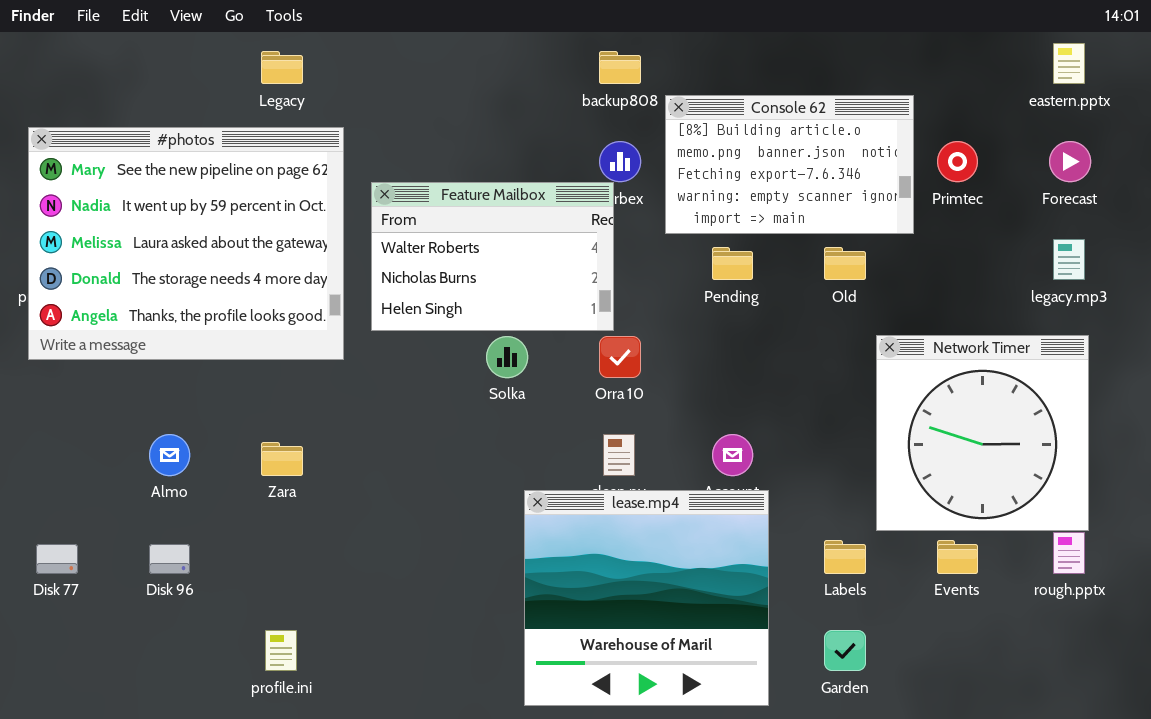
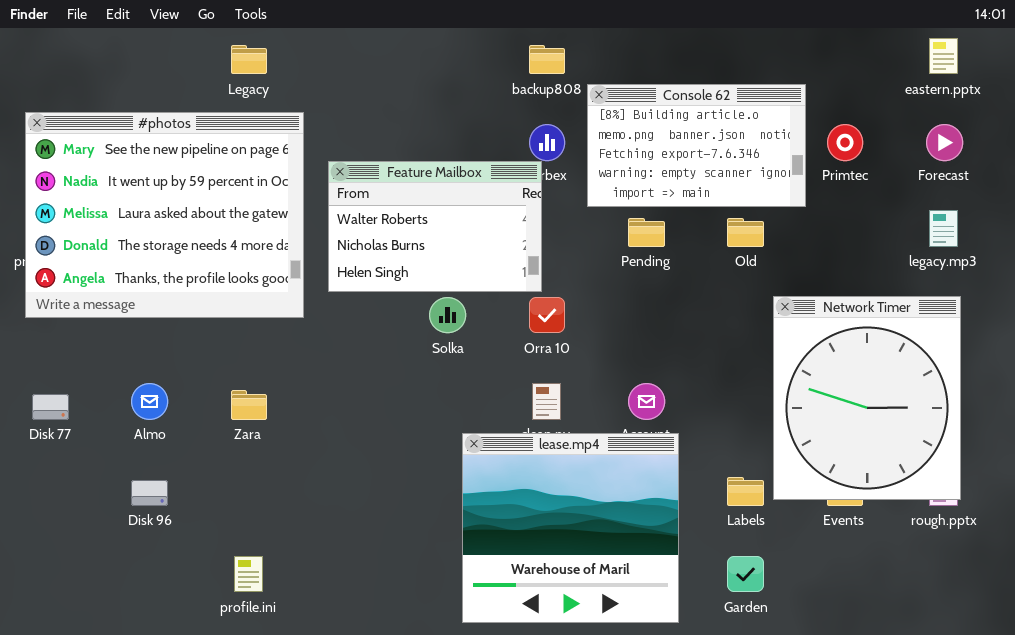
Network Timer: [876,335,1089,531] -> [773,296,961,500], resized
Disk 77: [36,544,78,574] -> [32,394,69,420], moved

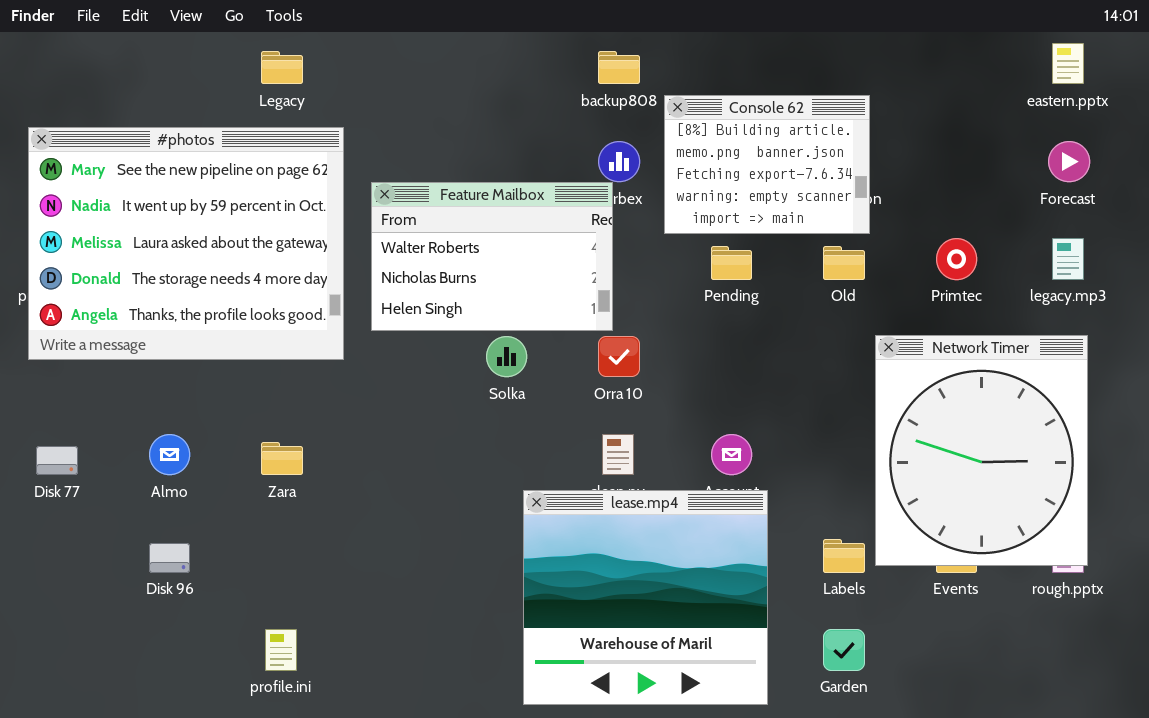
Console 62: [587,84,806,207] -> [664,95,870,234], resized
Primtec: [827,124,863,161] -> [936,238,977,280], moved

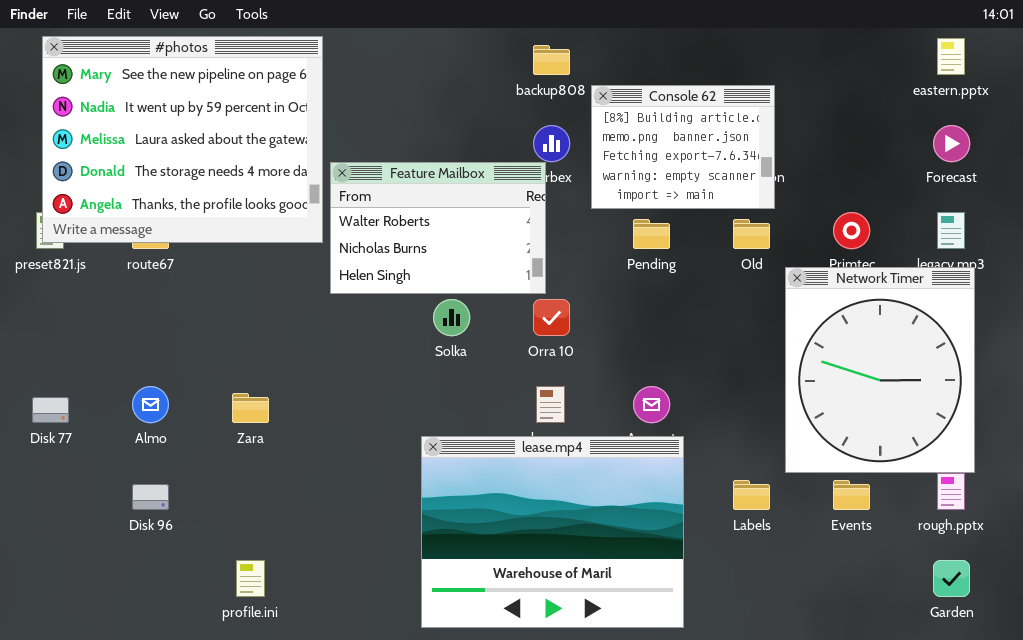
#photos: [28,127,344,360] -> [42,36,323,243], moved
Network Timer: [875,335,1088,566] -> [785,267,975,473], moved
lease.mp4: [523,490,768,705] -> [421,436,684,628], resized
Garden: [823,629,865,671] -> [933,560,970,597], moved

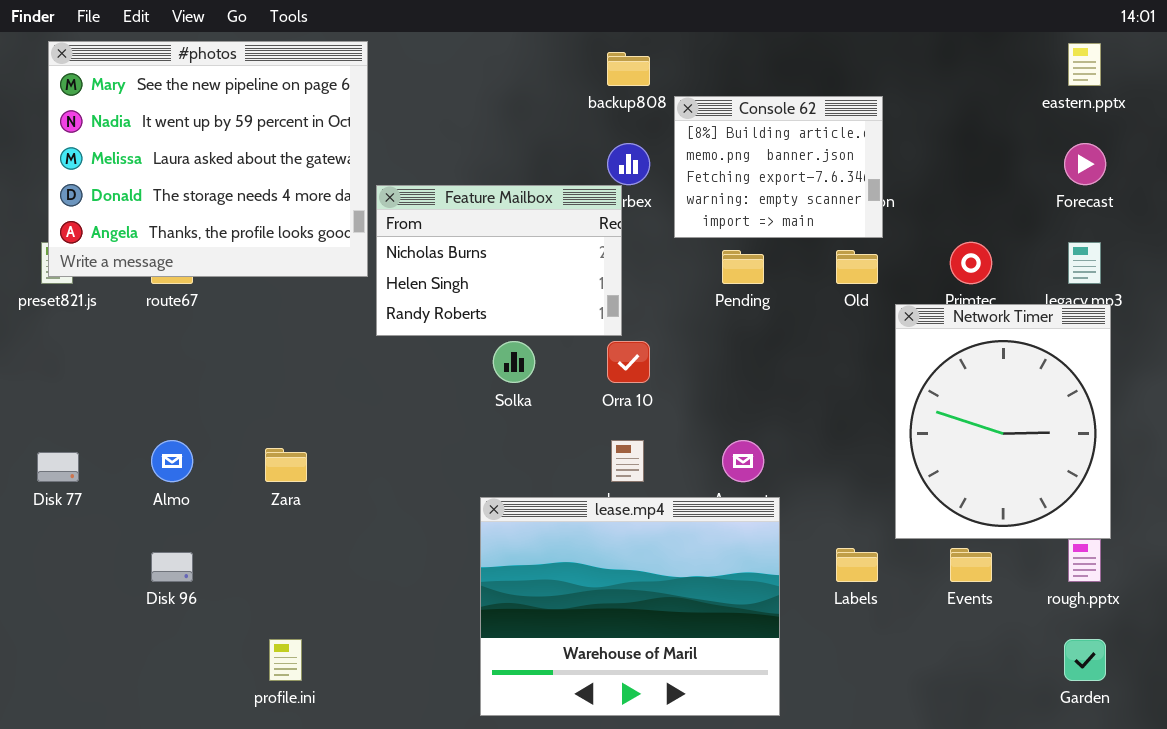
Feature Mailbox: [330,162,546,294] -> [376,185,622,336], scrolled down 1 row

